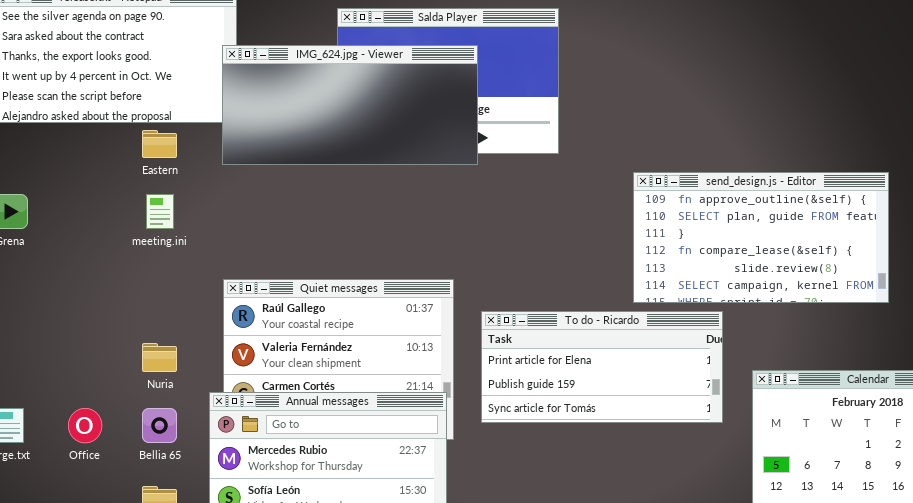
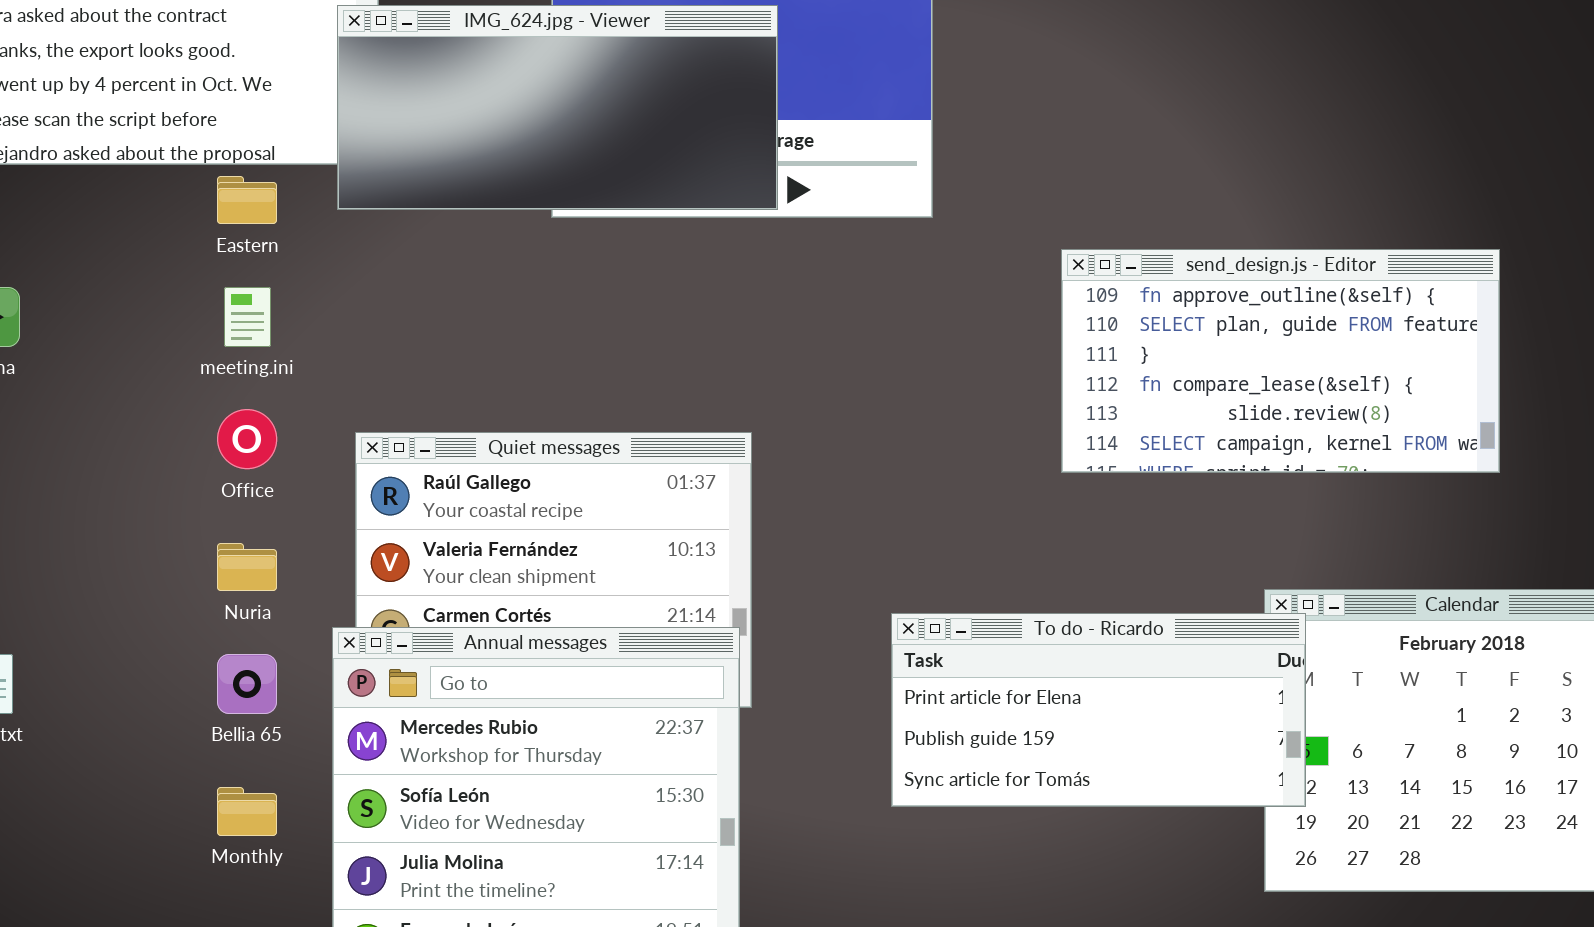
IMG_624.jpg - Viewer: [222,45,478,165] -> [337,5,778,210], moved
To do - Ricardo: [481,311,723,423] -> [891,613,1306,807], moved
Office: [68,408,102,443] -> [217,409,277,469], moved

